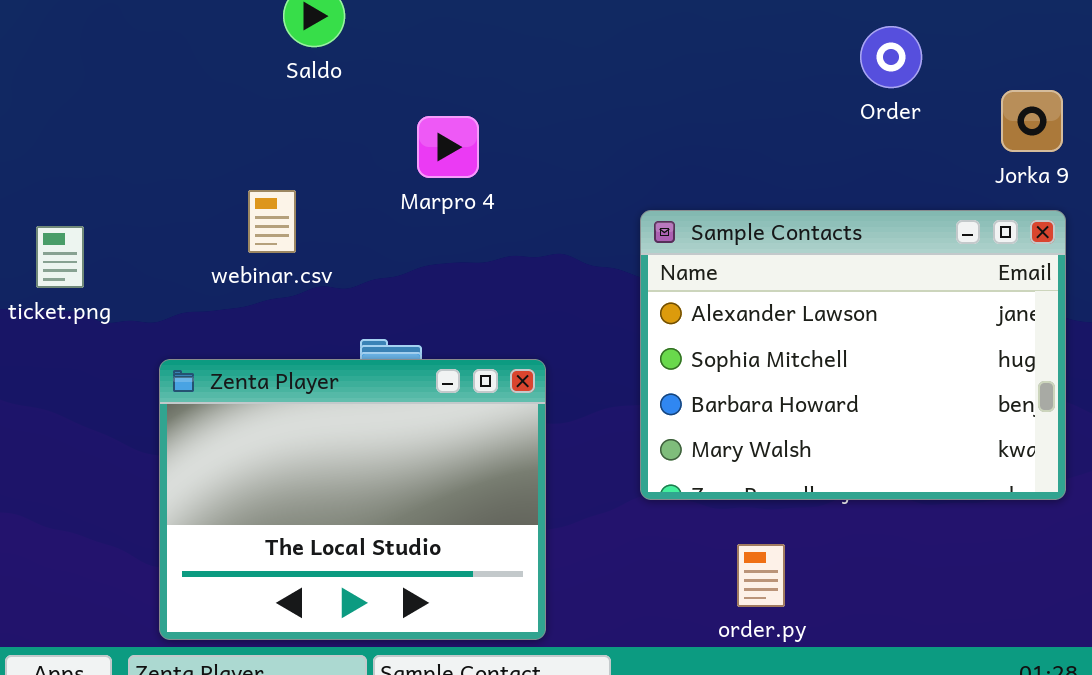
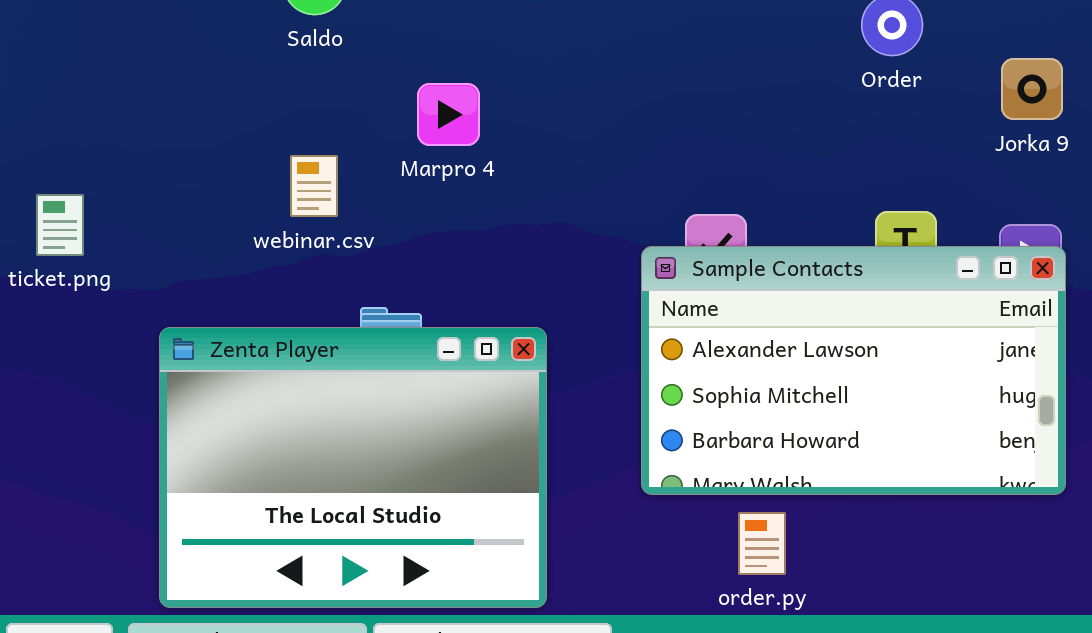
webinar.csv: [248,190,296,253] -> [290,155,338,217], moved
Sample Contacts: [640,210,1066,500] -> [641,246,1066,495], moved, resized

